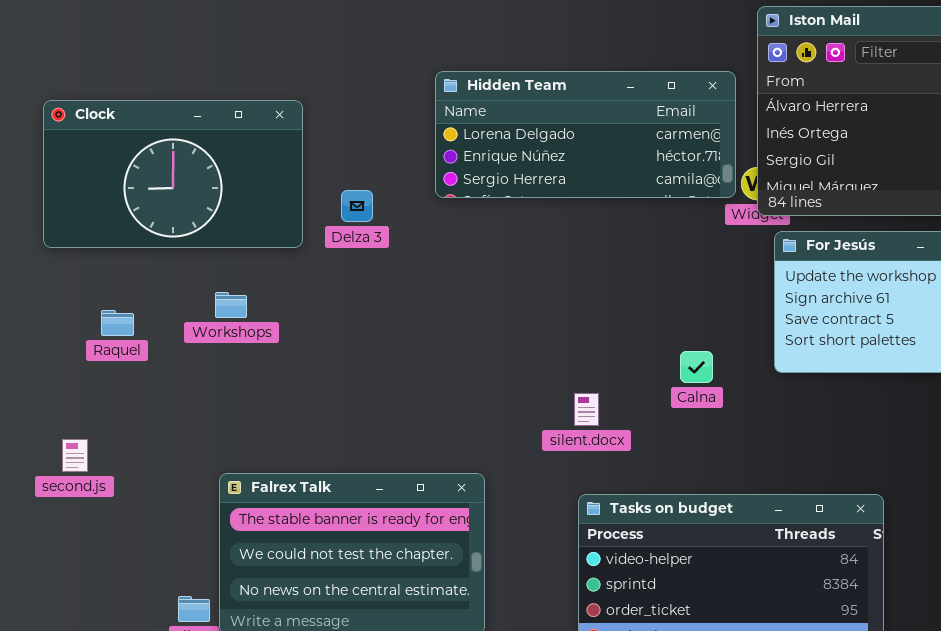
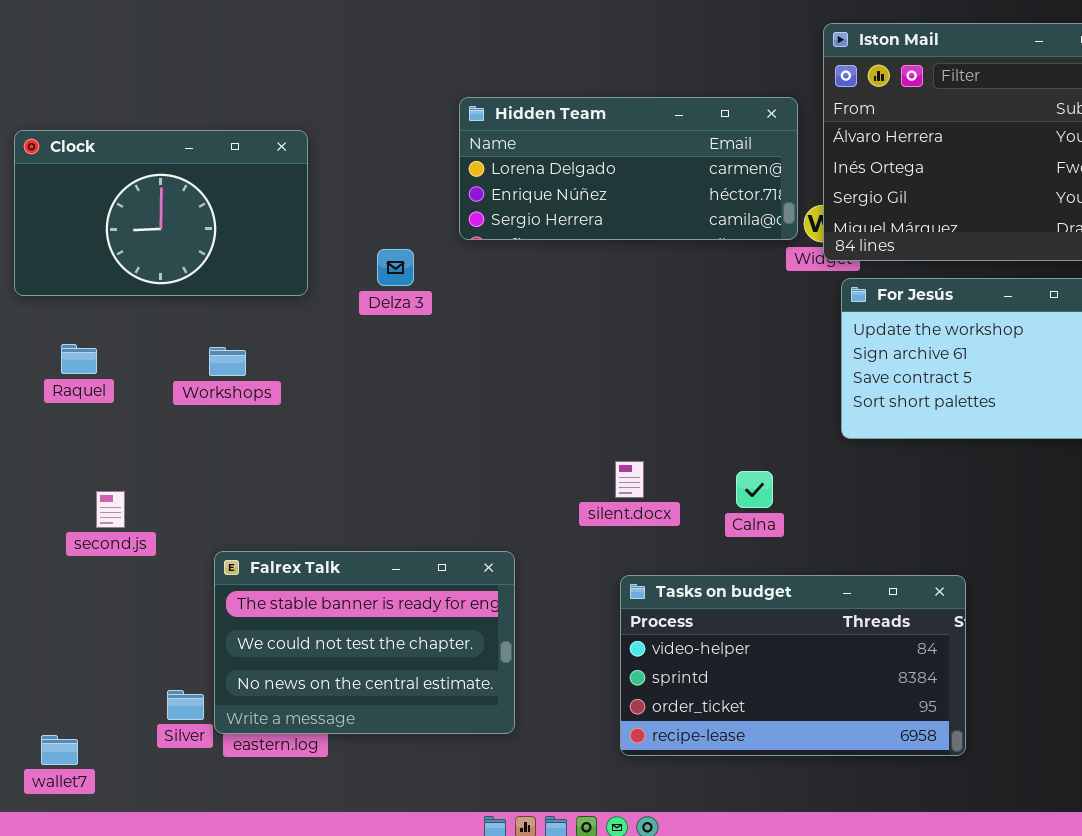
Delza 3: [341,190,373,222] -> [377,249,414,286], moved
Raquel: [101,310,134,336] -> [61,344,97,374], moved
Calna: [680,351,713,383] -> [736,471,773,508], moved
second.js: [62,439,88,472] -> [96,491,125,528], moved

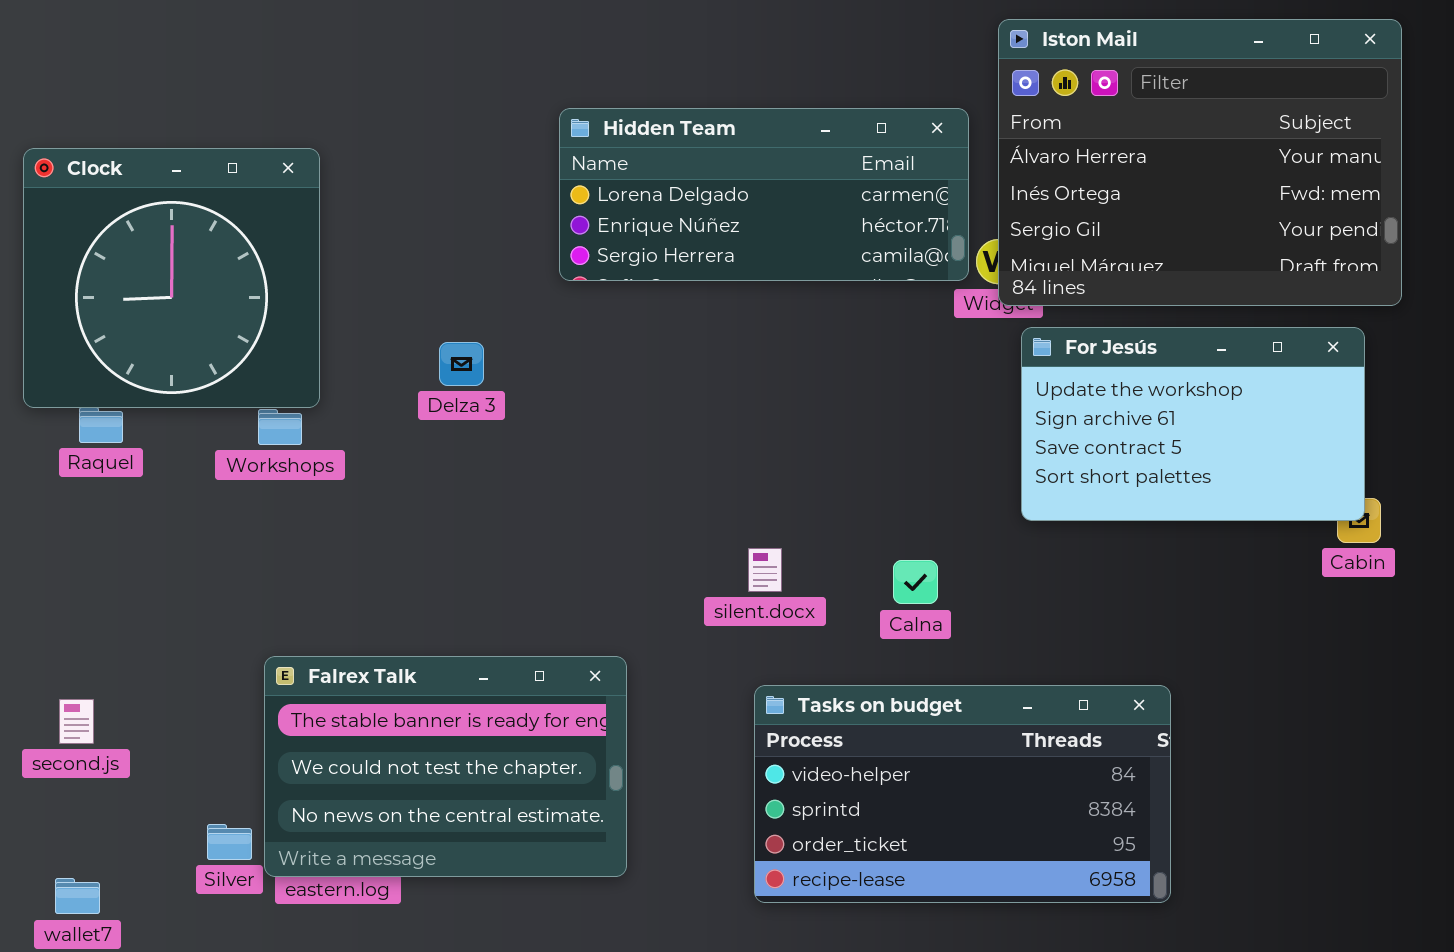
Clock: [14,130,308,296] -> [23,148,320,408], resized
Delza 3: [377,249,414,286] -> [439,342,484,386], moved
second.js: [96,491,125,528] -> [59,699,94,744], moved

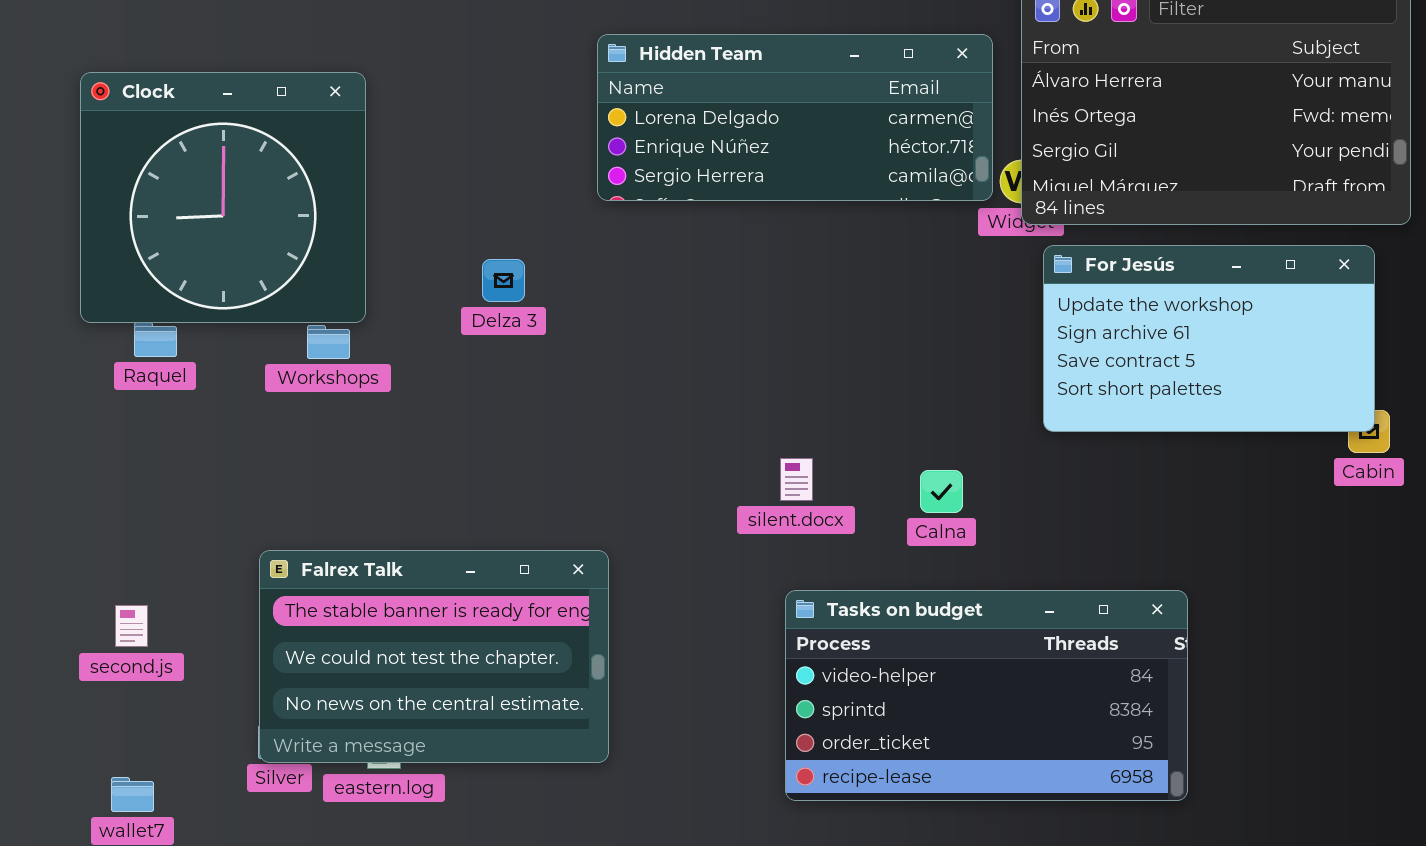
Falrex Talk: [264,656,627,877] -> [259,550,609,763], moved

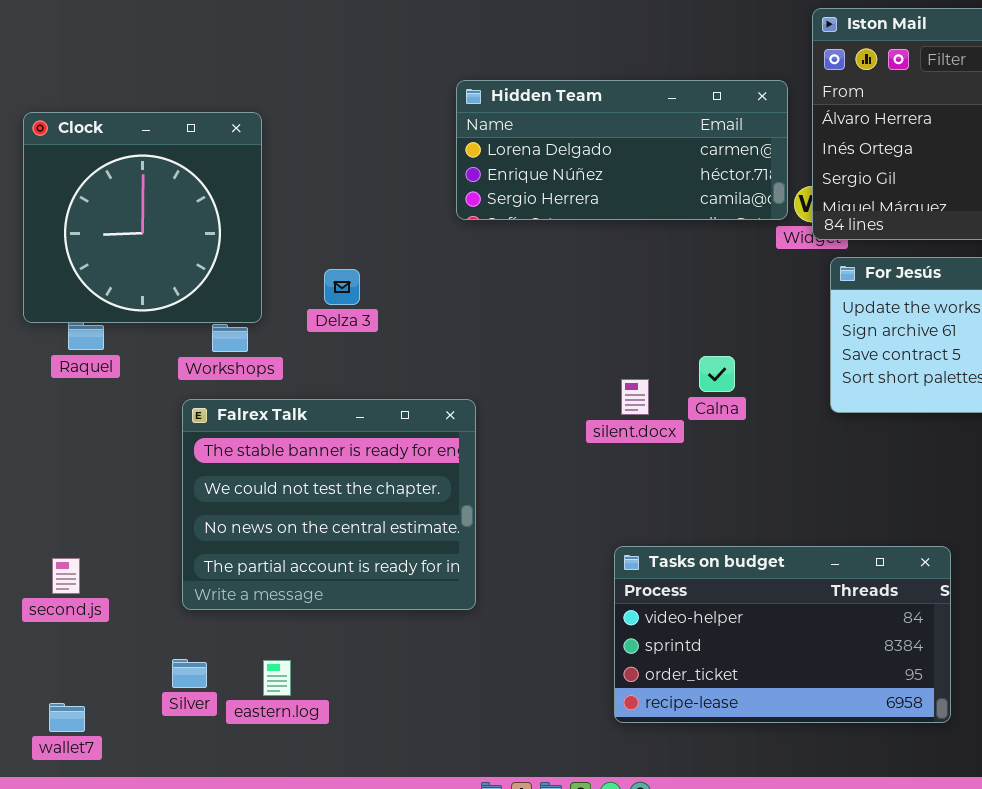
Delza 3: [482,259,525,302] -> [324,269,360,305], moved
silent.docx: [780,458,813,501] -> [621,379,649,415], moved
Calna: [920,470,963,513] -> [699,356,735,392], moved
Falrex Talk: [259,550,609,763] -> [182,399,476,610], moved, resized

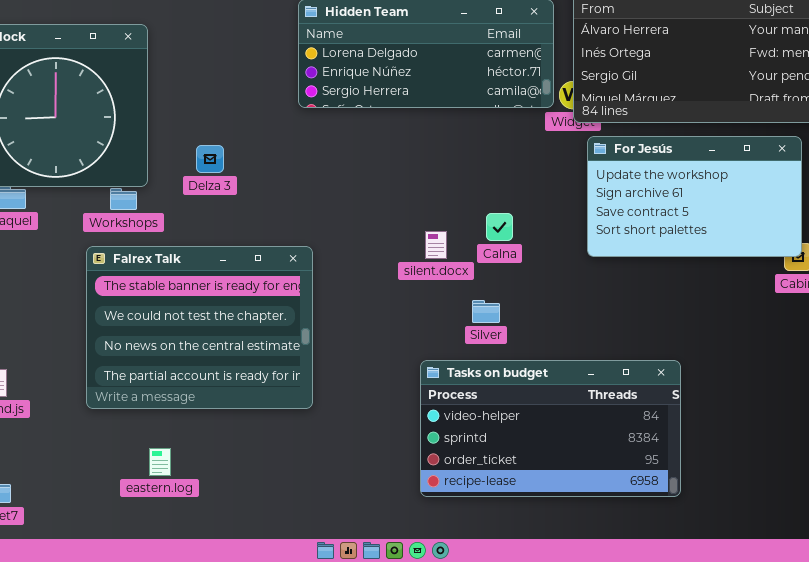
Silver: [172,659,207,688] -> [472,300,500,323], moved

